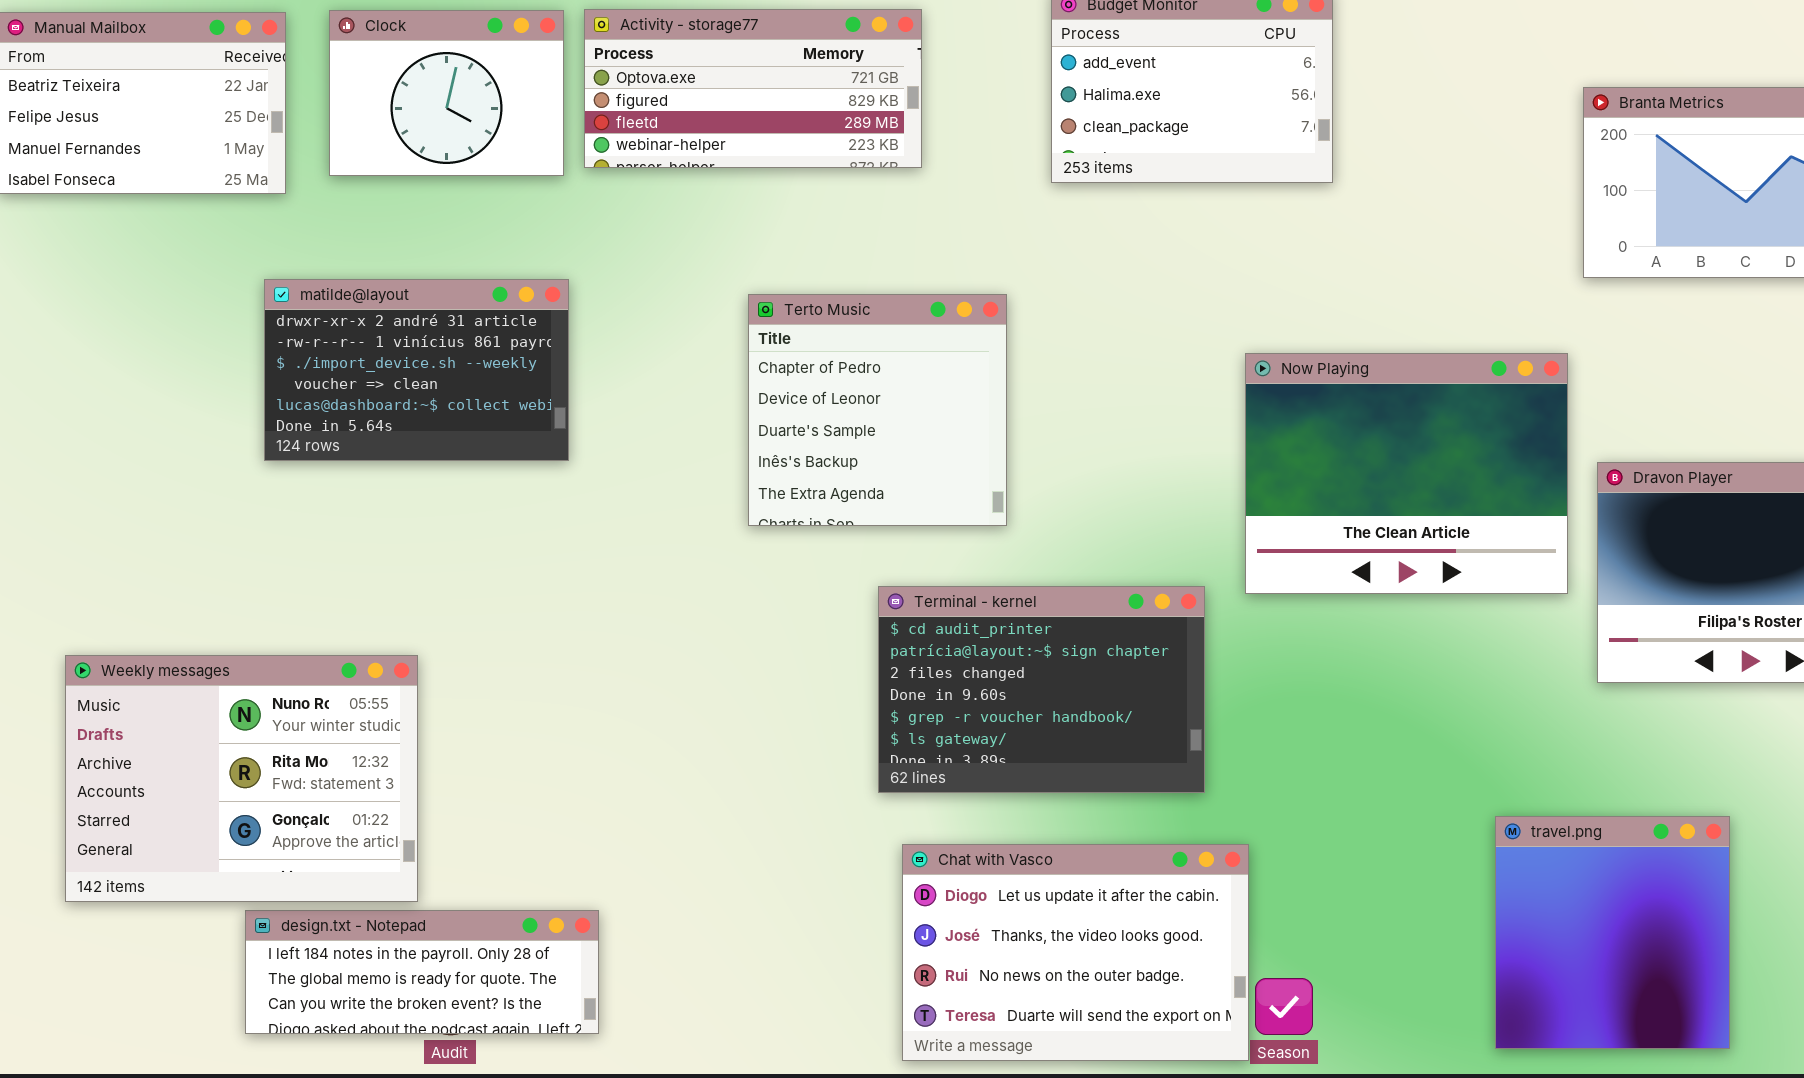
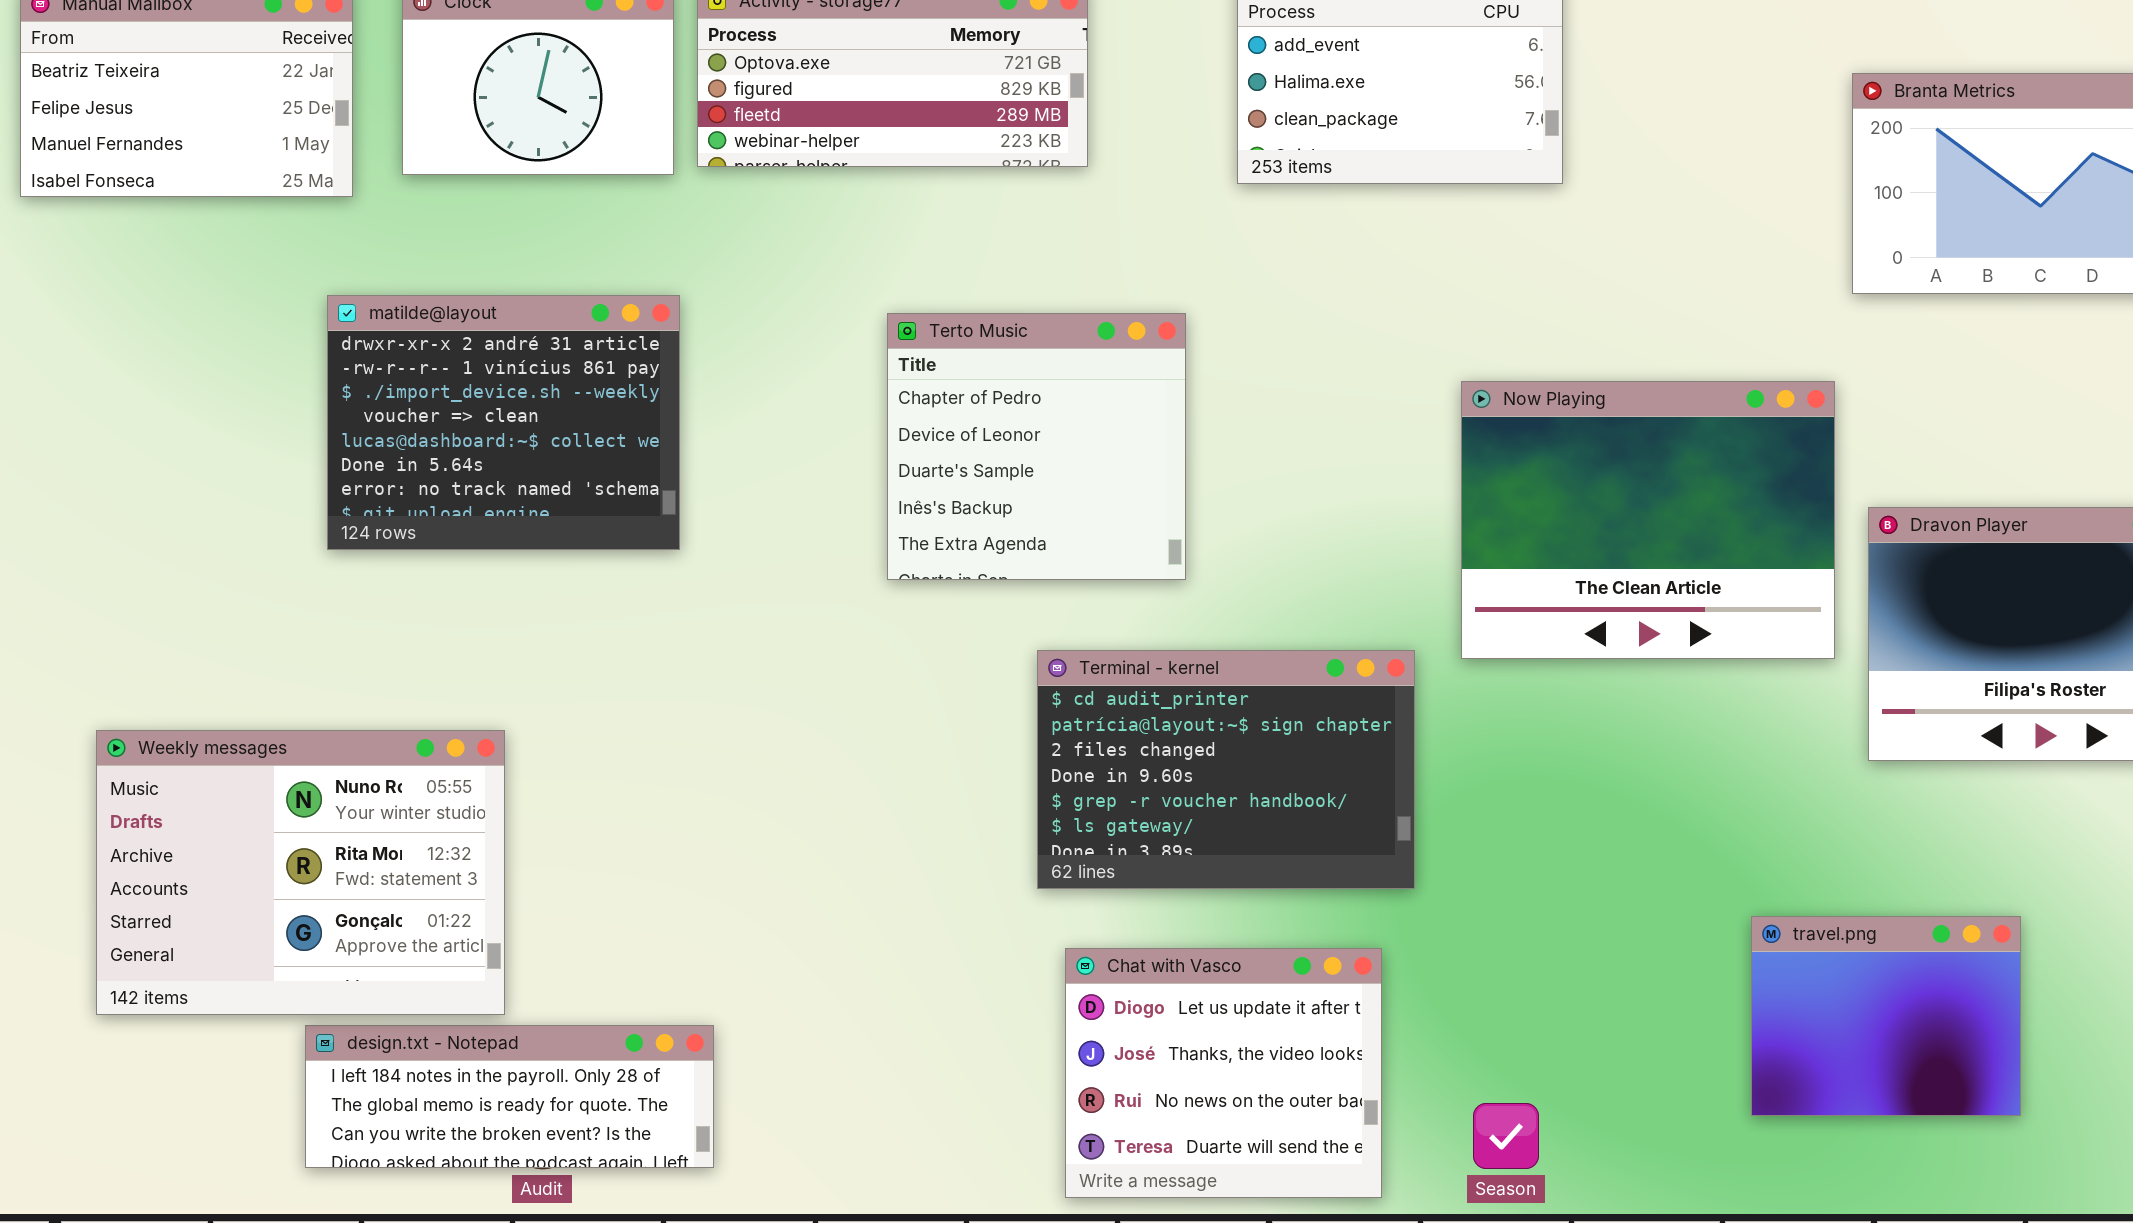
matilde@layout: [264,279,569,461] -> [327,295,680,550], resized
travel.png: [1495,816,1730,1049] -> [1751,916,2021,1116], resized
Chat with Vasco: [902,844,1249,1061] -> [1065,948,1382,1198], resized

